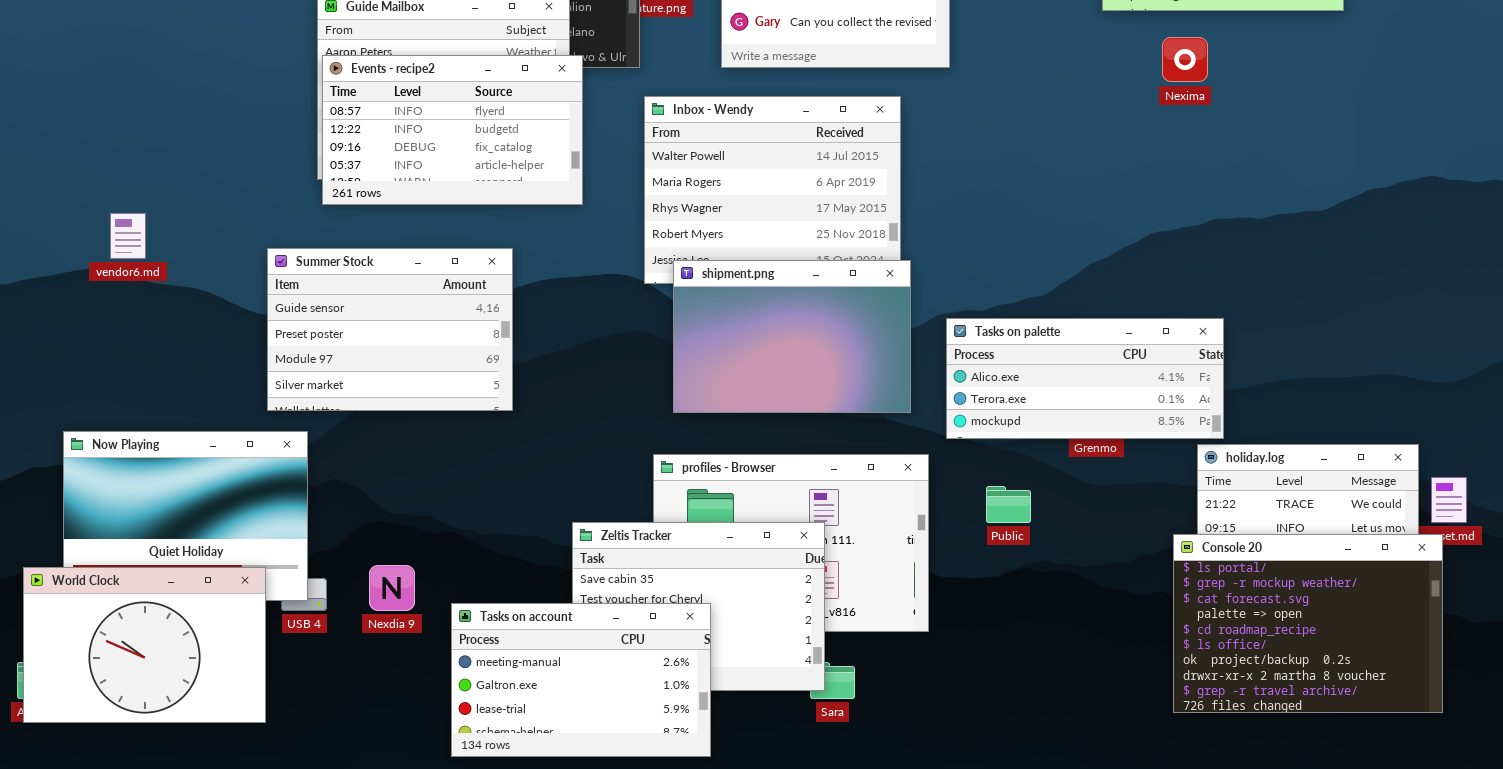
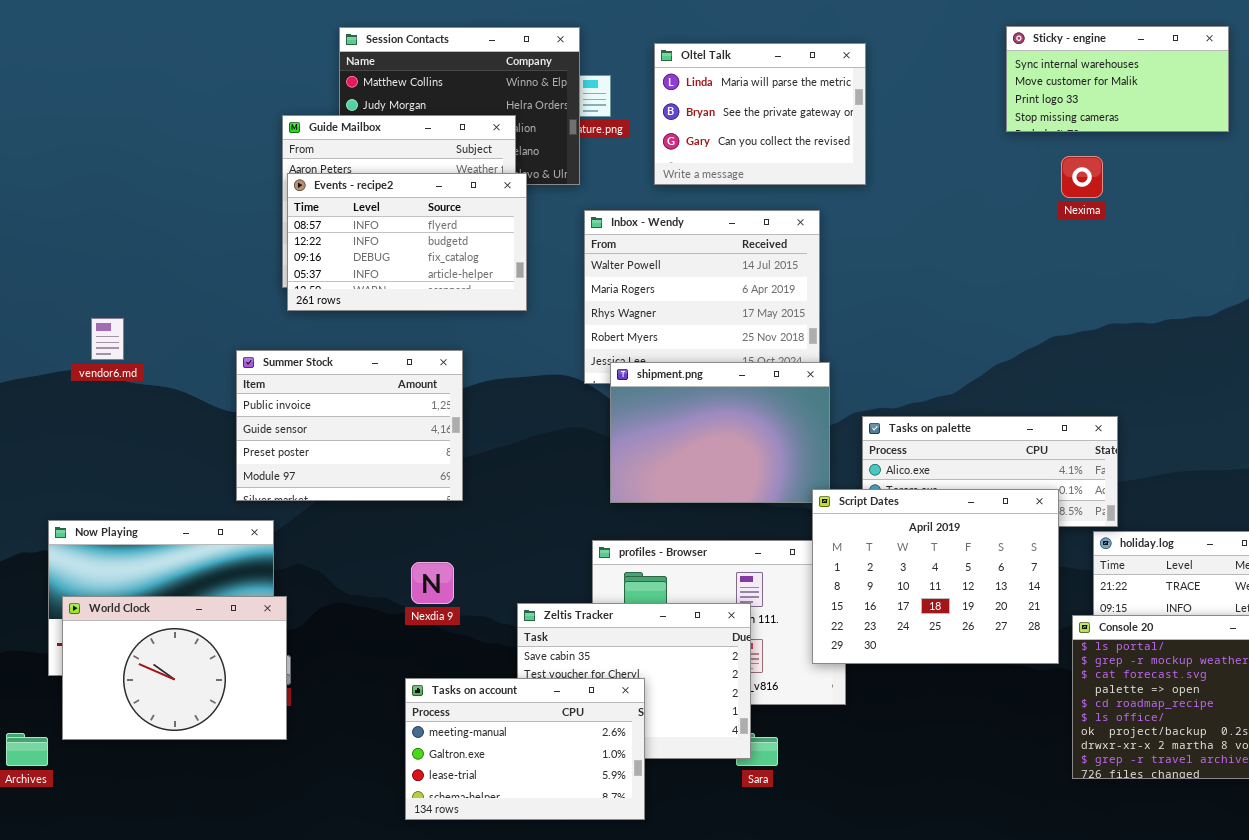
Summer Stock: [267,248,513,411] -> [236,350,463,501], scrolled up 1 row
Script Dates: none -> [812,489,1059,664], opened
Nexdia 9: [369,565,415,611] -> [411,562,454,604], moved
World Clock: [23,567,266,723] -> [62,596,287,740], moved

